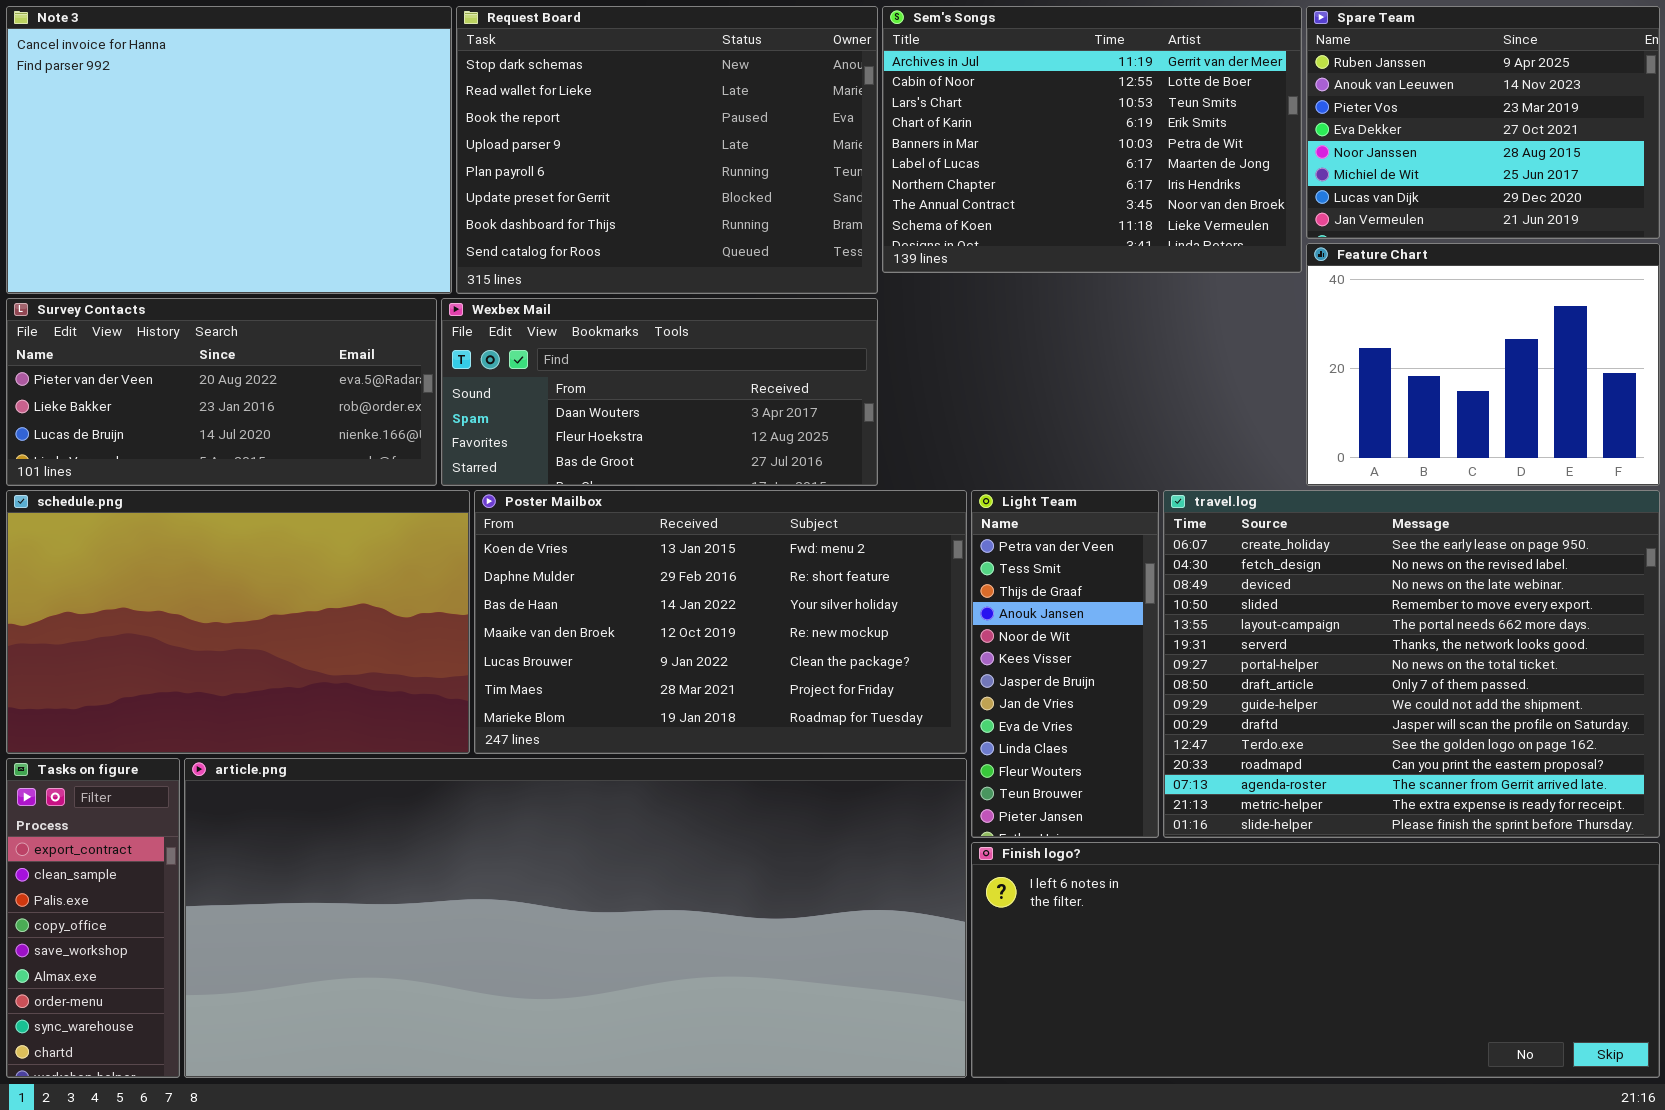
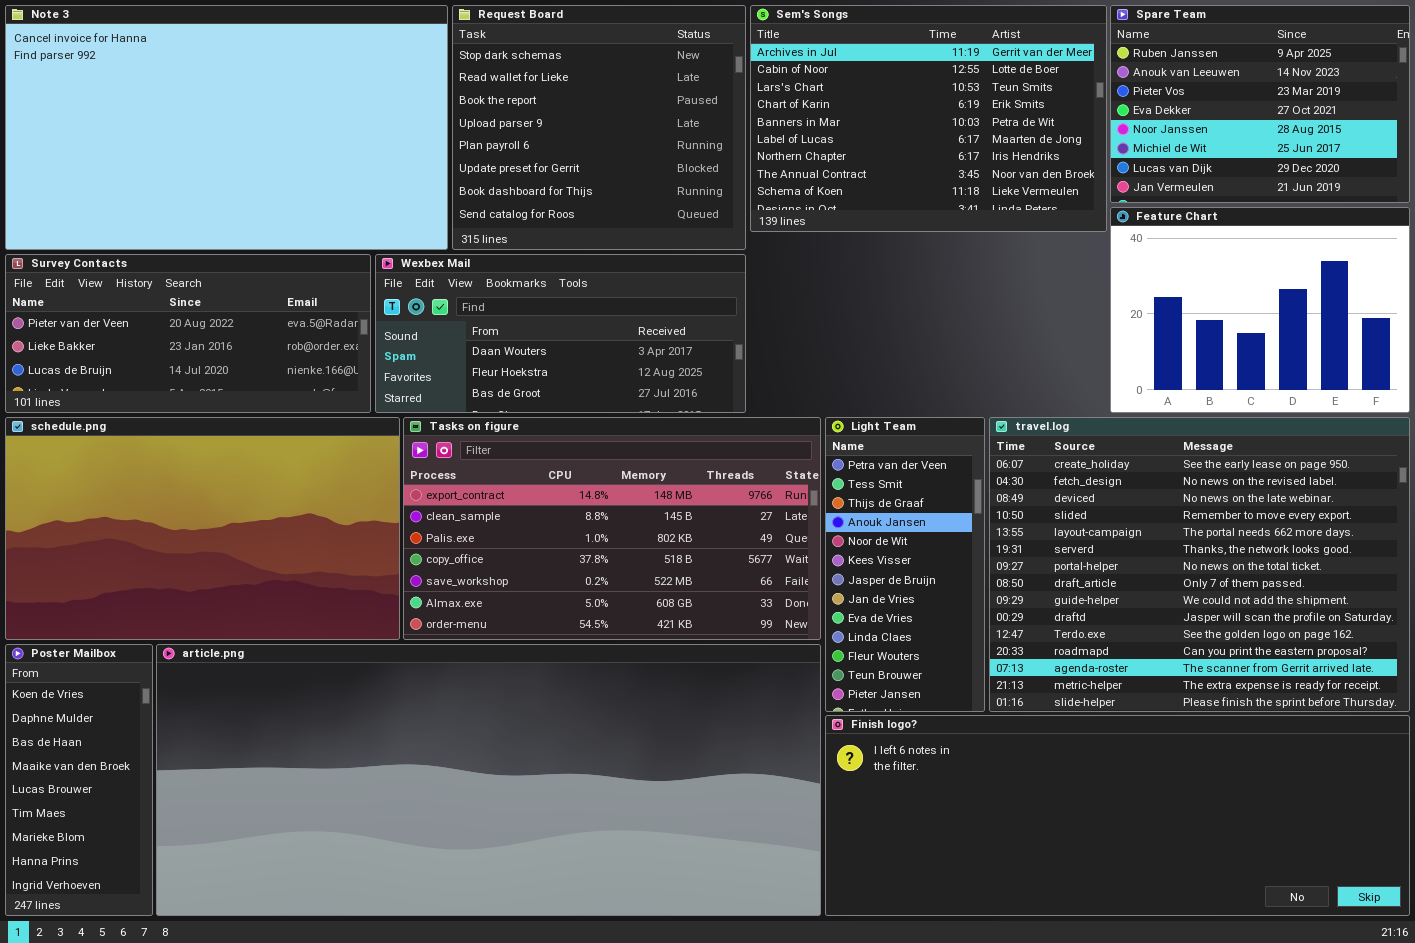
Note 3: [6,6,452,294] -> [5,5,448,250], resized
Request Board: [456,6,878,294] -> [452,5,746,250], resized
Poster Mailbox: [474,490,967,754] -> [5,644,153,916], moved, resized
Tasks on figure: [6,758,180,1078] -> [403,417,821,640], moved, resized

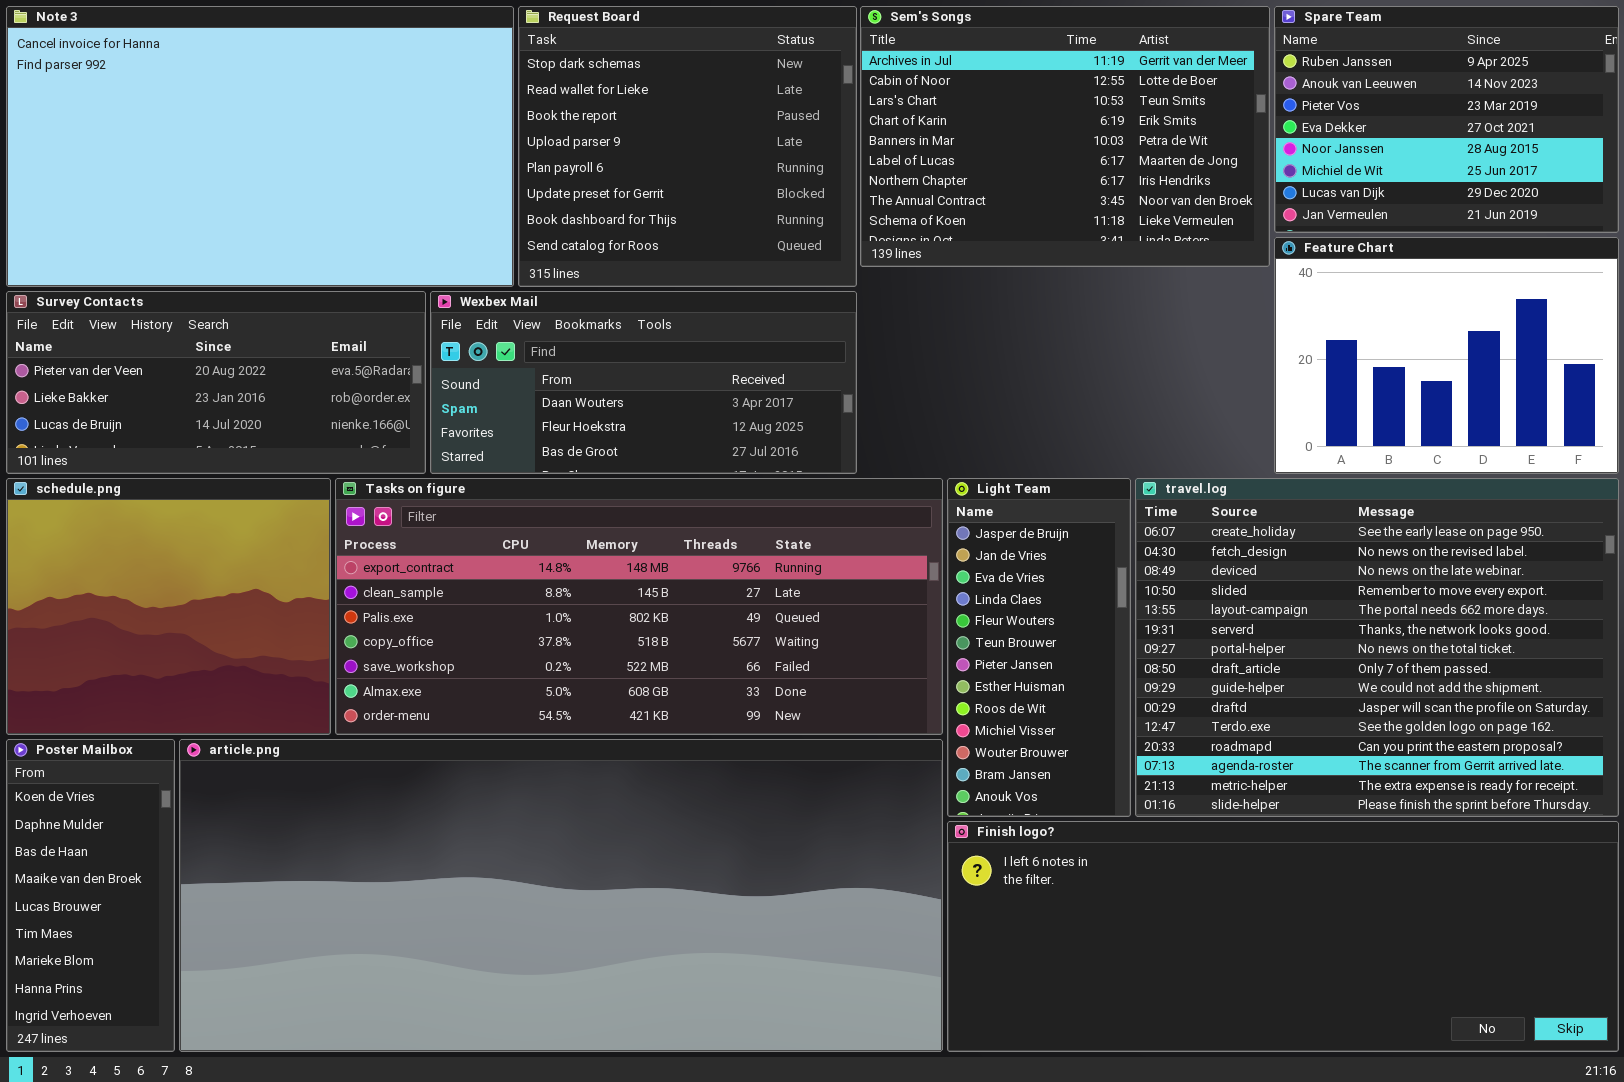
schedule.png: [5,417,400,640] -> [6,478,331,735], resized
Tasks on figure: [403,417,821,640] -> [335,478,943,735], resized
Light Team: [825,417,985,712] -> [947,478,1131,817], scrolled down 6 rows

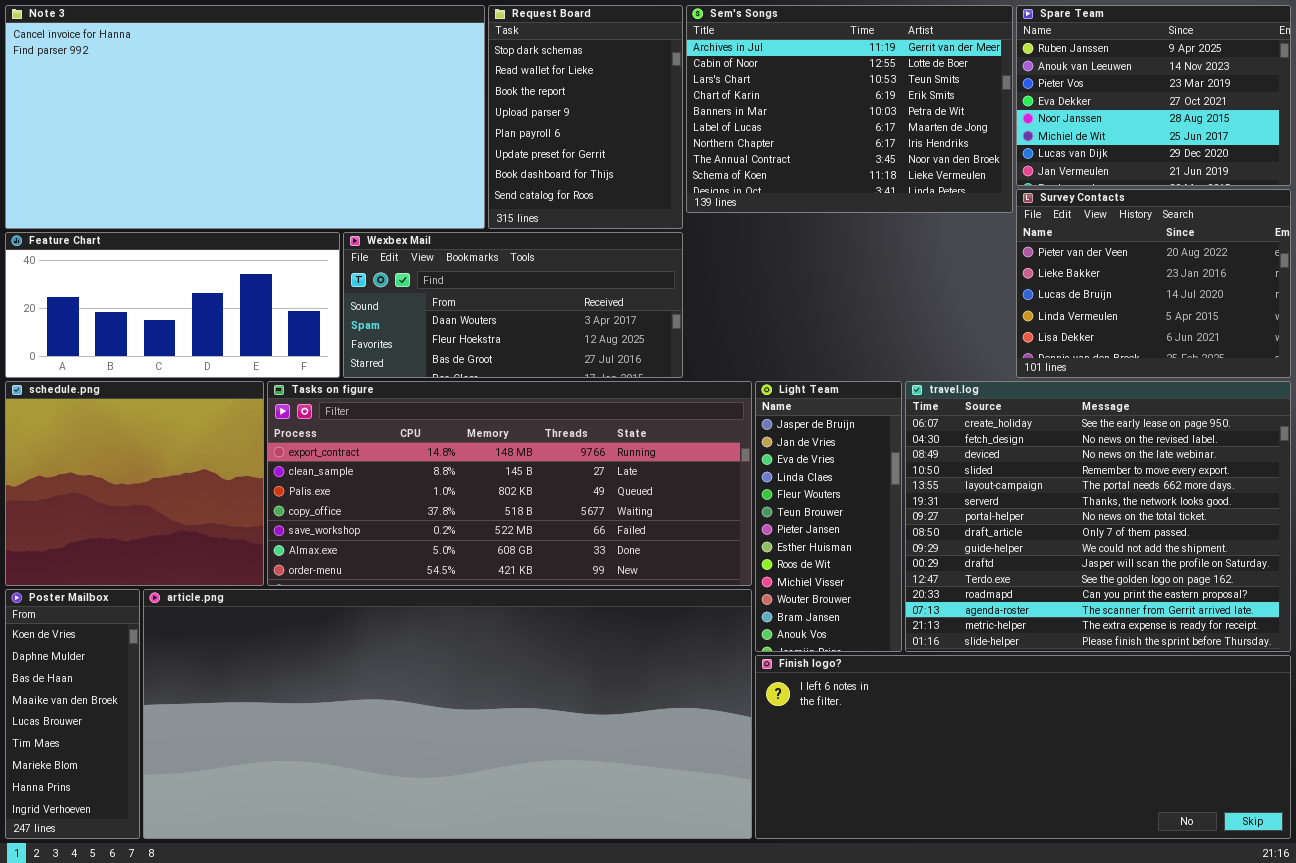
Note 3: [6,6,514,287] -> [5,5,485,229], resized
Request Board: [518,6,857,287] -> [488,5,683,229], resized
Feature Chart: [1274,237,1619,474] -> [5,232,340,378], moved, resized
Survey Contacts: [6,291,426,474] -> [1016,189,1291,378], moved, resized

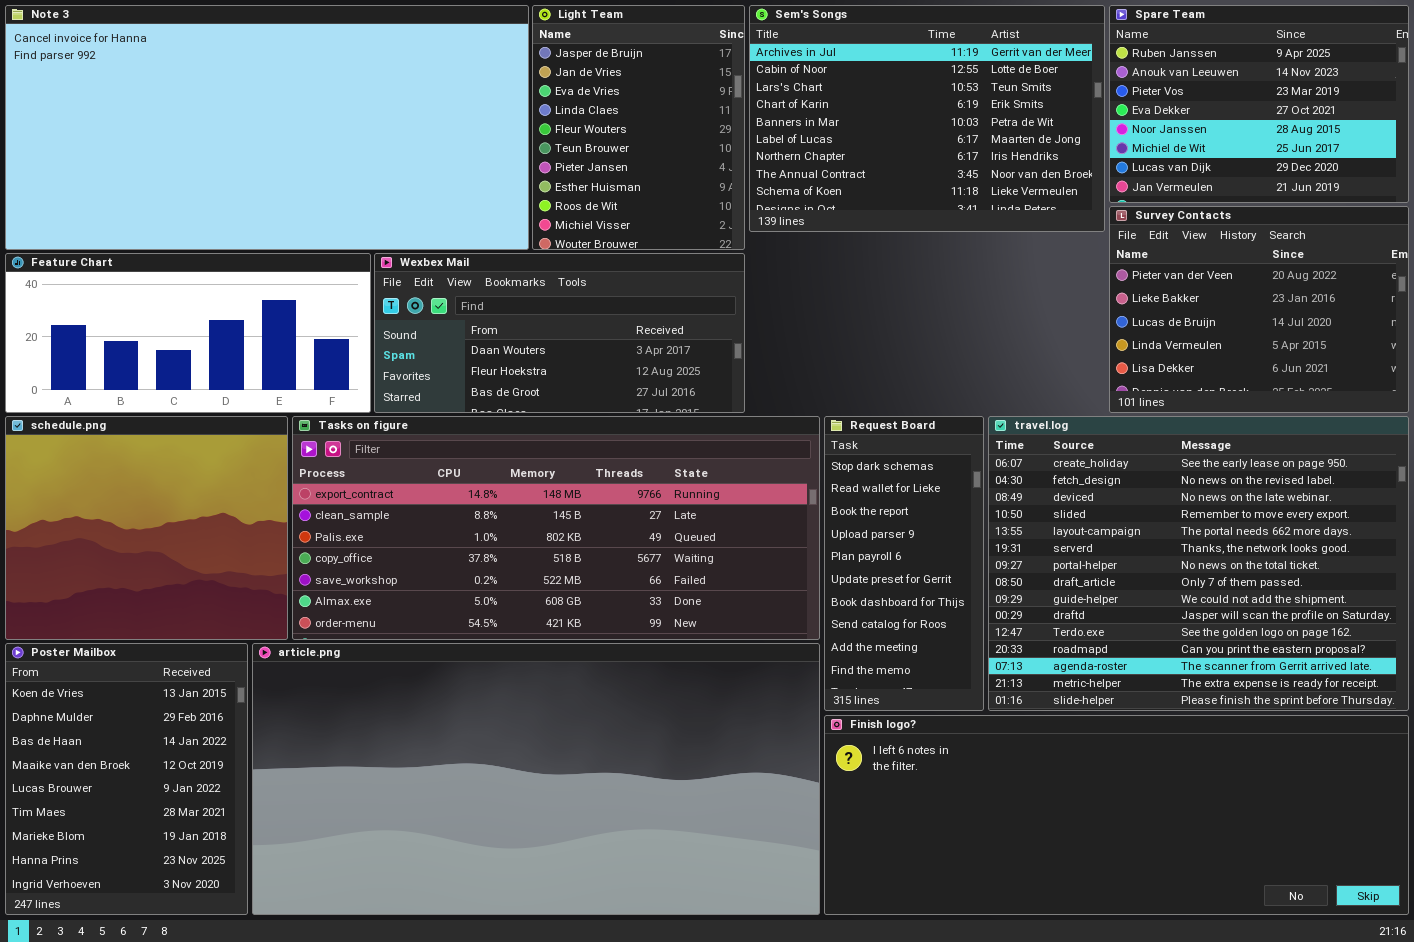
Request Board: [488,5,683,229] -> [824,416,984,711], moved, resized
Light Team: [755,381,902,652] -> [532,5,745,250], moved, resized
Poster Mailbox: [5,589,140,839] -> [5,643,248,915], resized
article.png: [143,589,752,839] -> [252,643,820,915], resized

